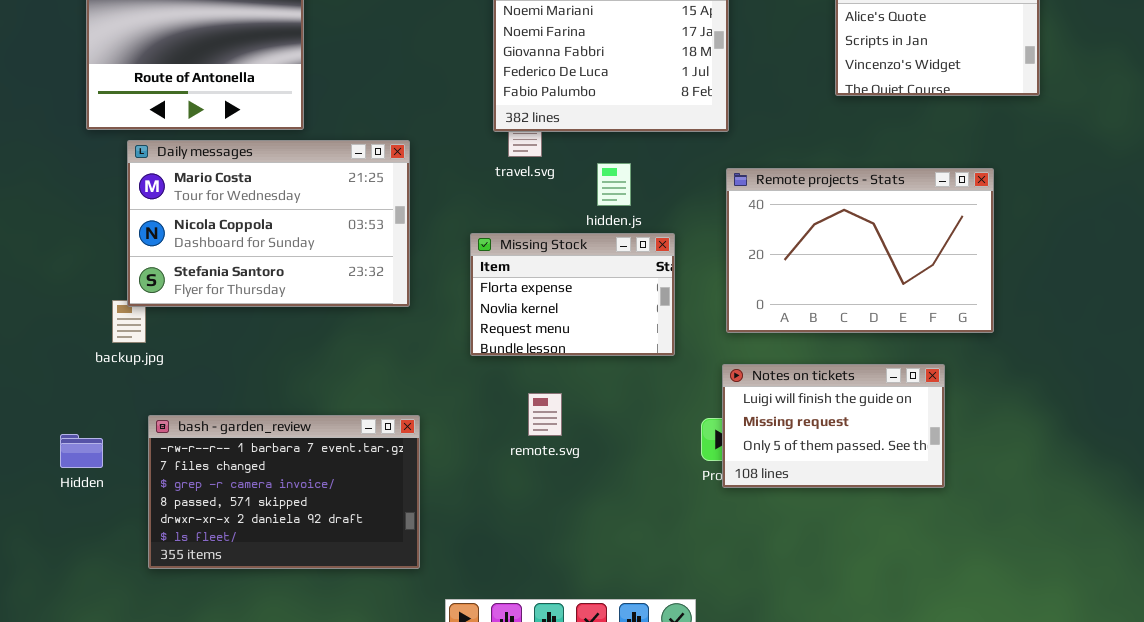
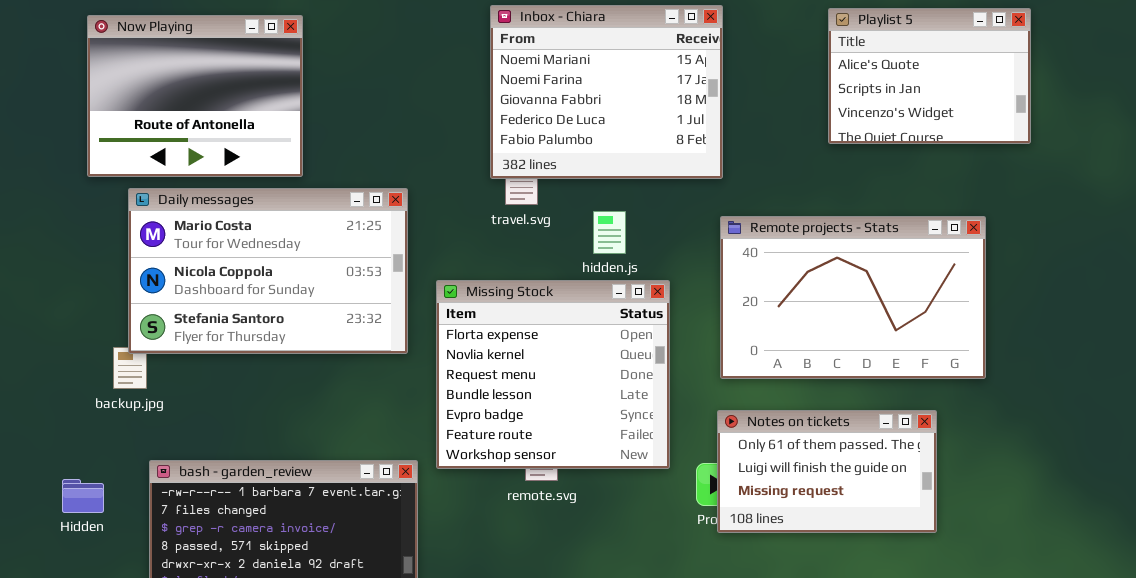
Missing Stock: [470,233,675,356] -> [436,280,670,469], resized
Notes on tickets: [722,364,945,488] -> [717,410,937,533], scrolled up 1 row

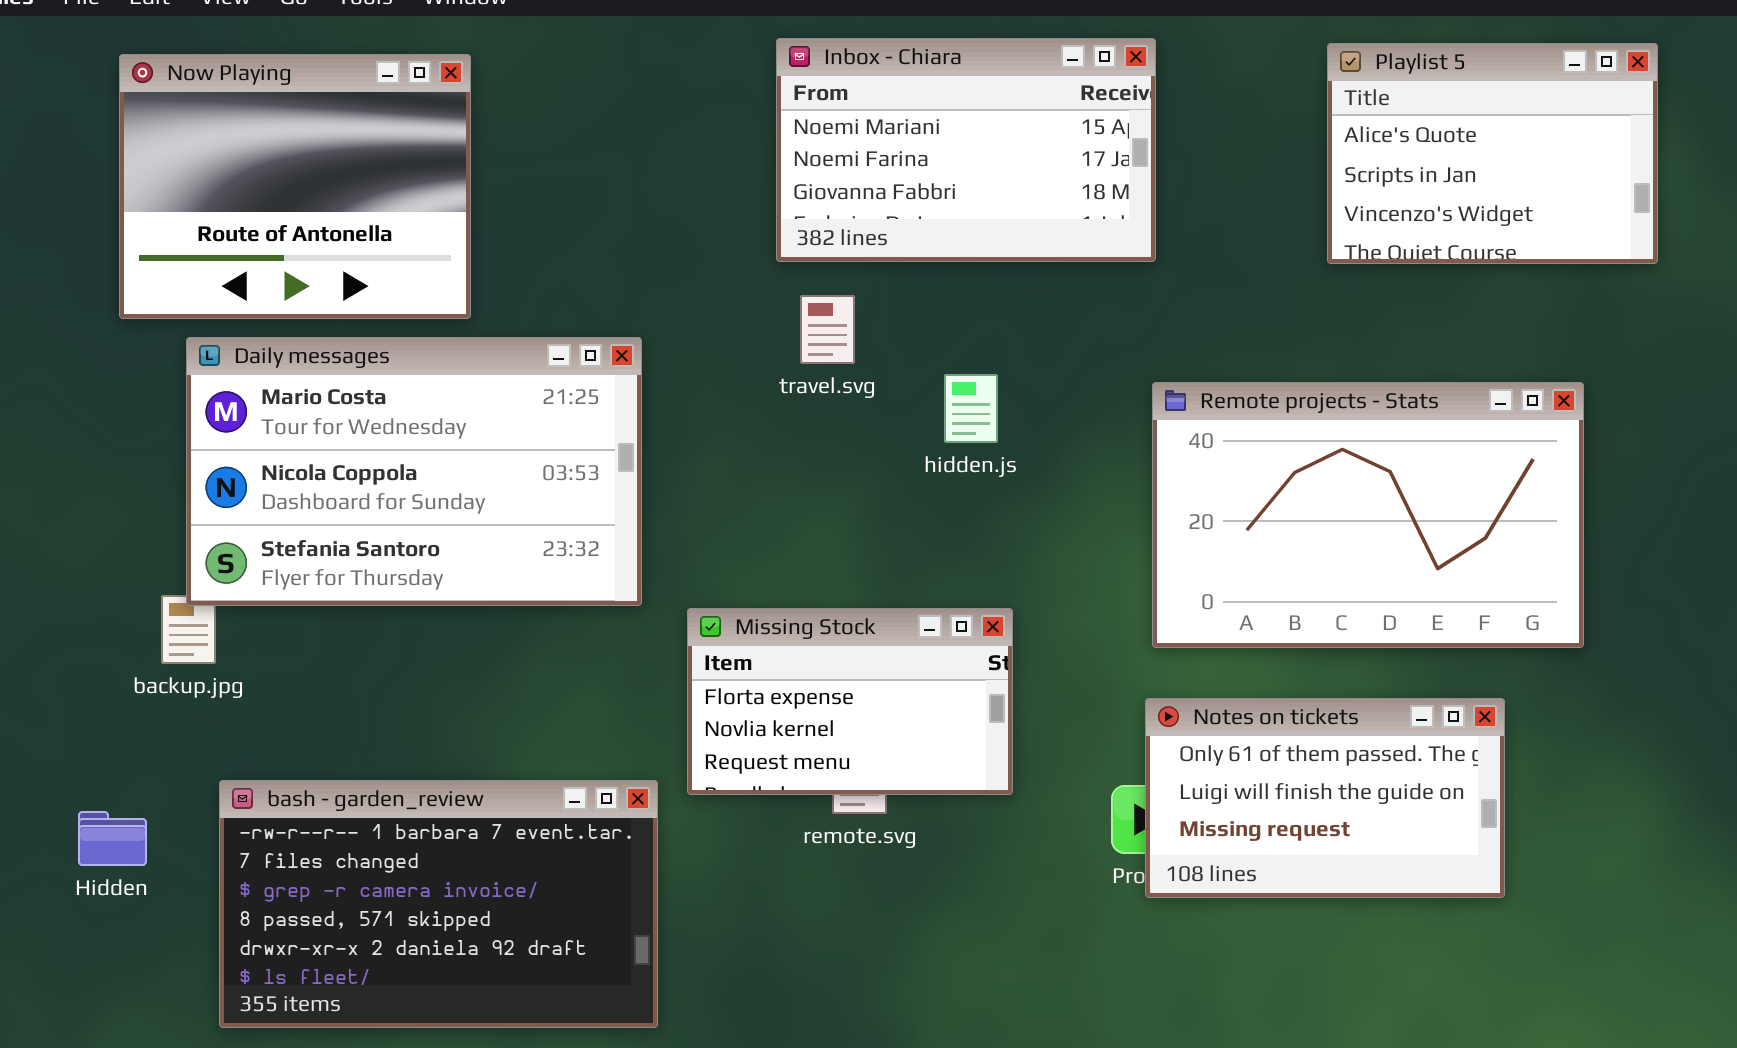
Inbox - Chiara: [490,5,723,179] -> [776,38,1156,262], resized
Missing Stock: [436,280,670,469] -> [687,608,1013,795], resized

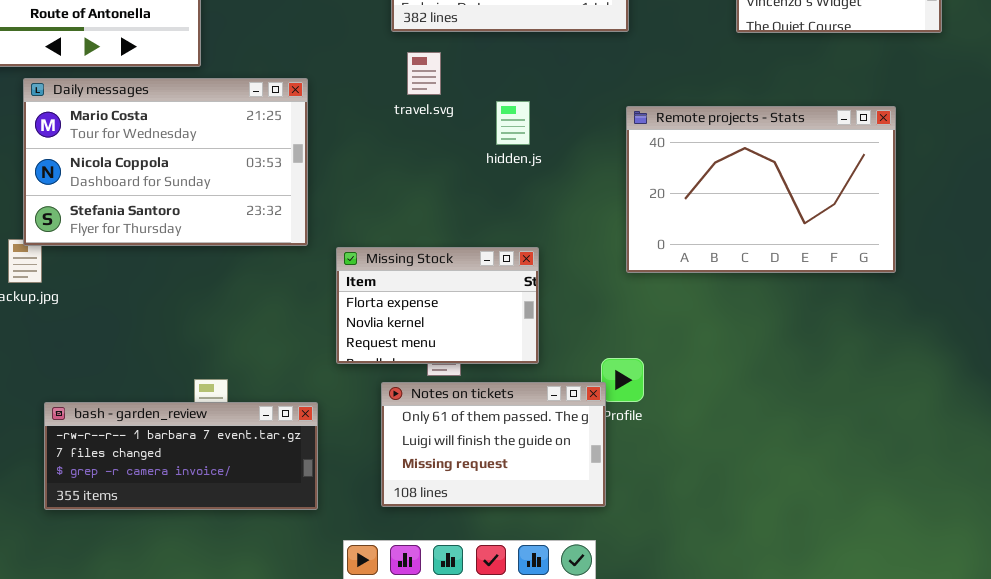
Notes on tickets: [1145,698,1505,898] -> [381,382,606,507], moved
bash - garden_review: [219,780,658,1028] -> [44,402,318,510], resized

